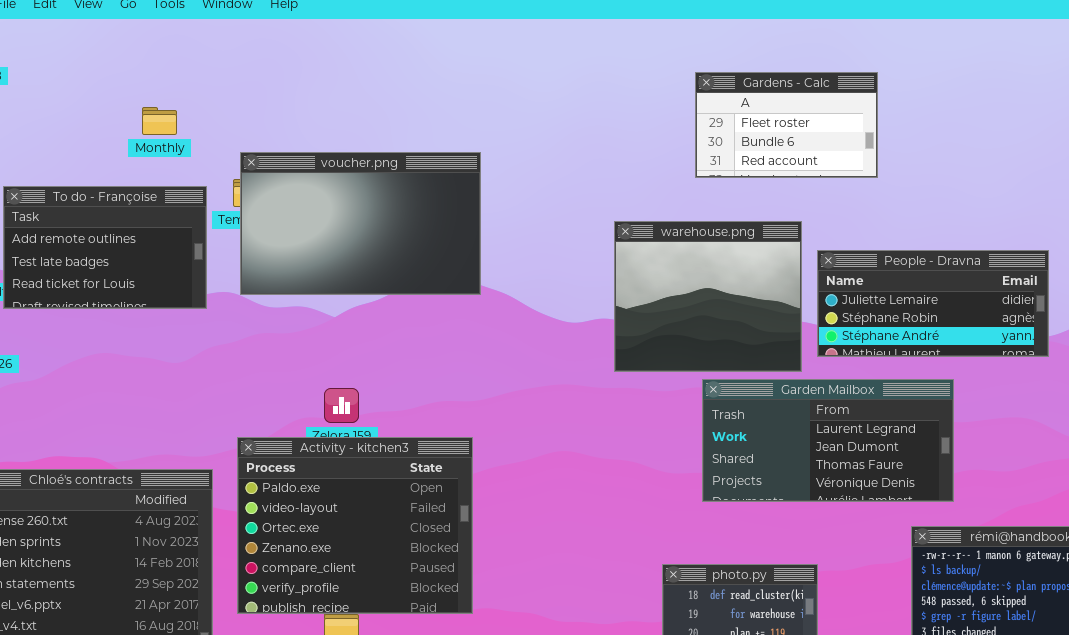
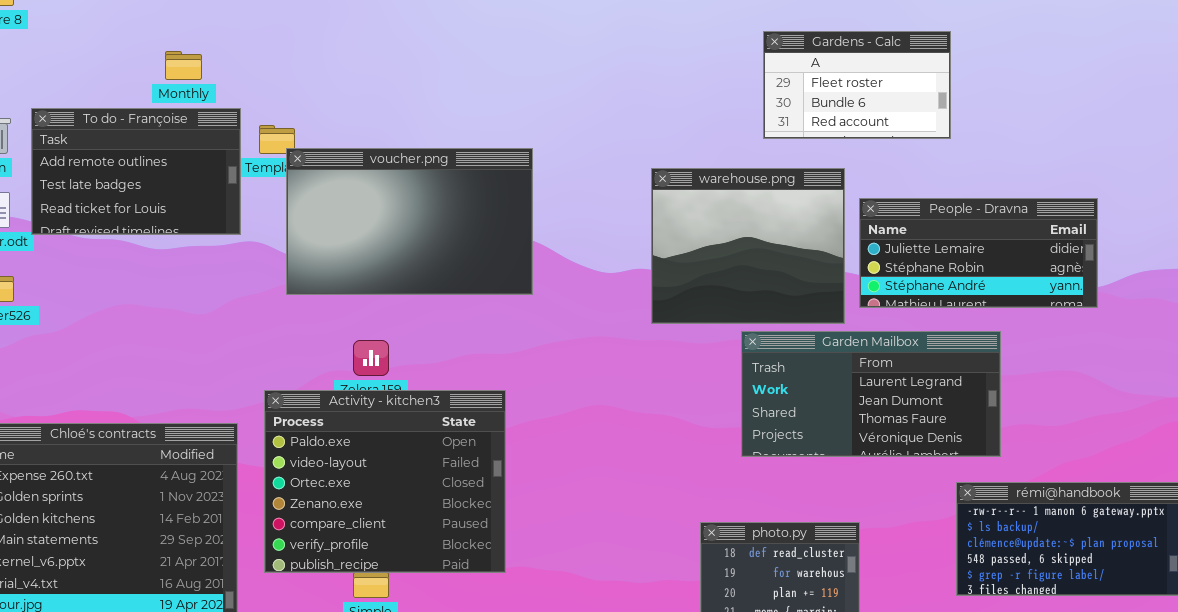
Gardens - Calc: [695,72,878,178] -> [763,31,951,139], moved
voucher.png: [240,152,481,295] -> [286,148,533,295], moved
To do - Françoise: [3,186,207,309] -> [31,108,241,235], moved

